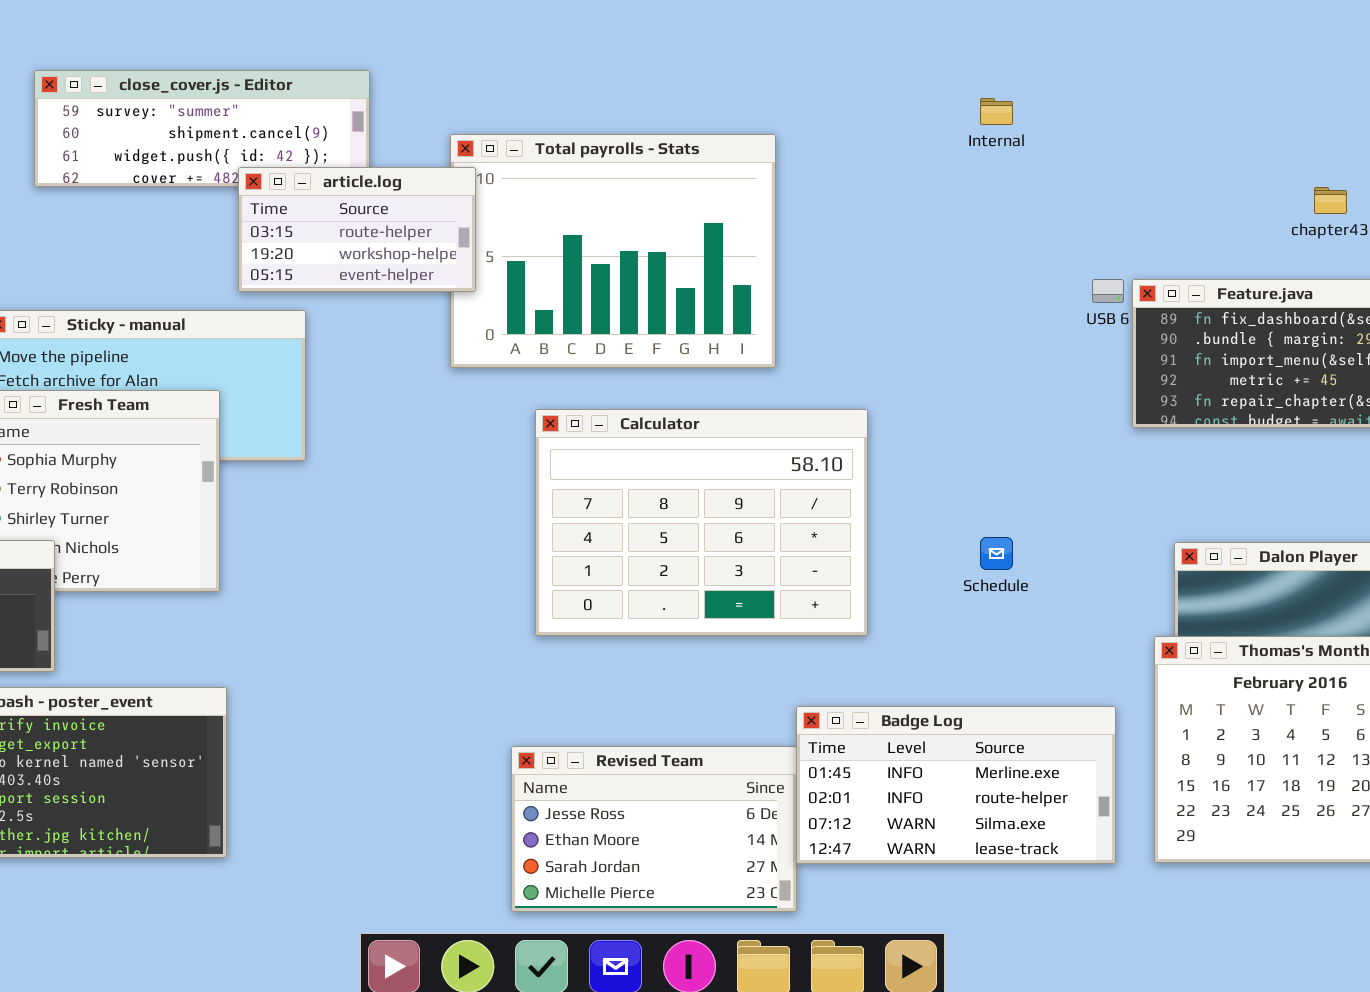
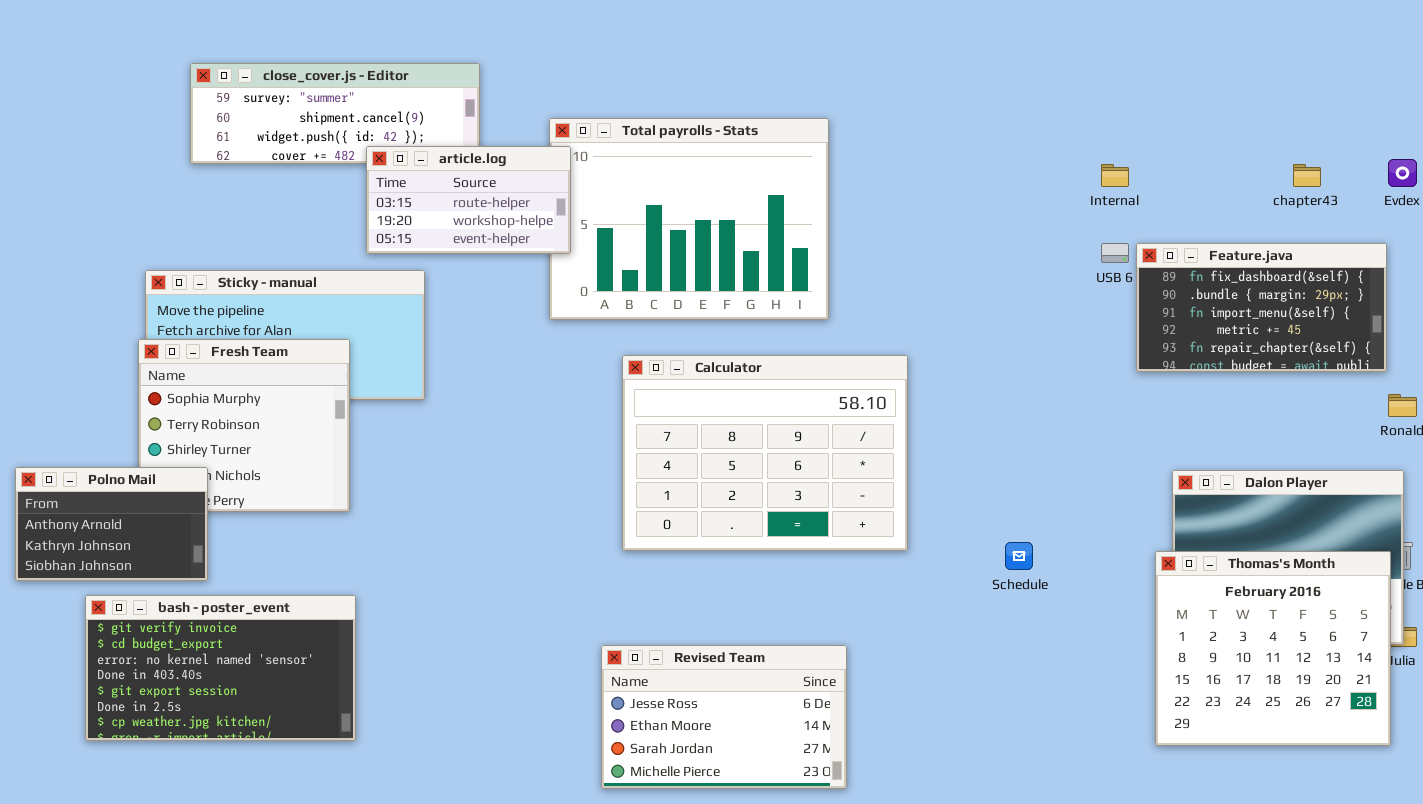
Internal: [980,98,1013,125] -> [1101,164,1129,187], moved
Schedule: [980,537,1013,570] -> [1005,542,1033,570], moved
Badge Log: [796,706,1116,864] -> none, closed

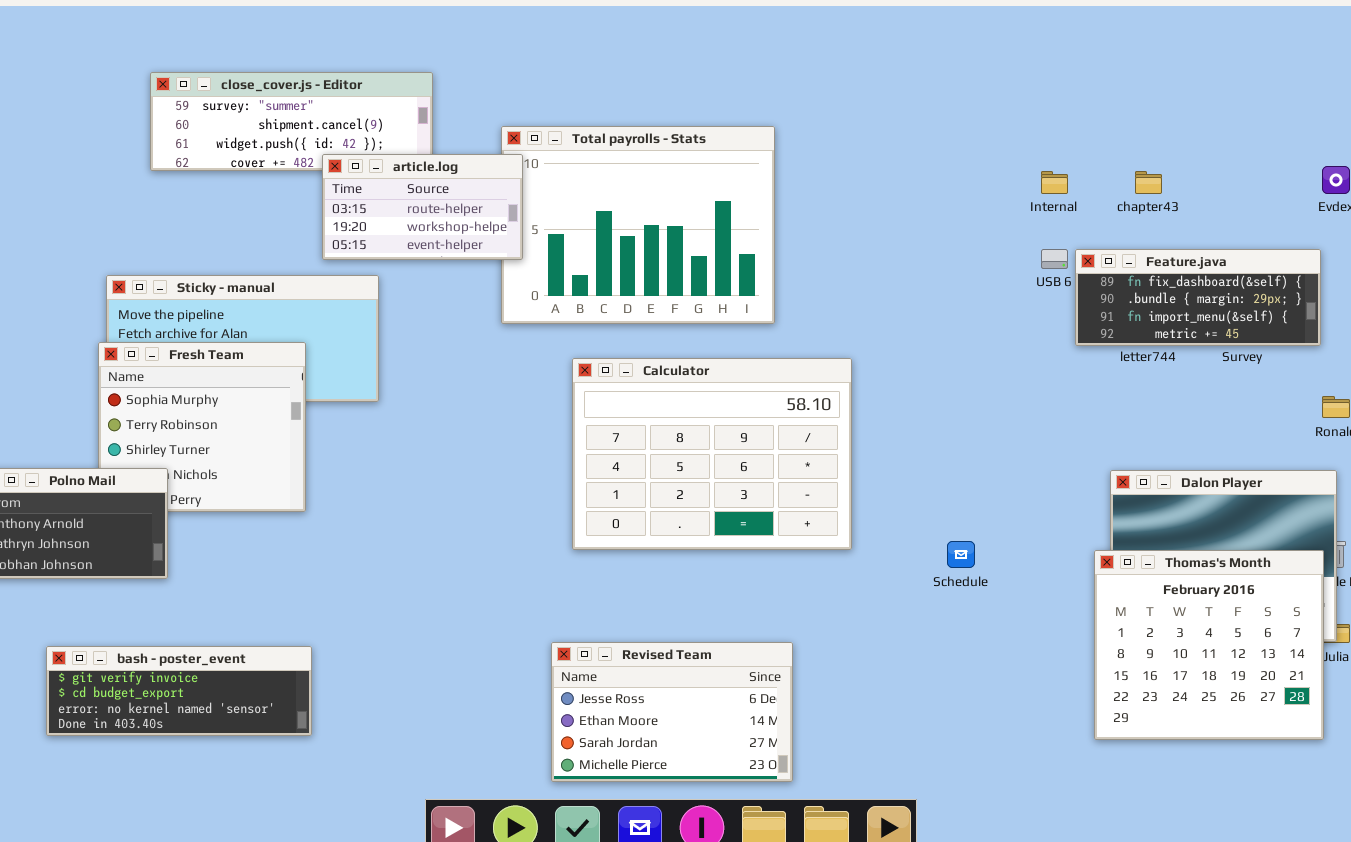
chapter43: [1293,164,1321,187] -> [1135,171,1162,194], moved
Feature.java: [1136,243,1387,372] -> [1075,249,1321,346], resized
bash - poster_event: [85,595,356,741] -> [46,646,312,736], resized

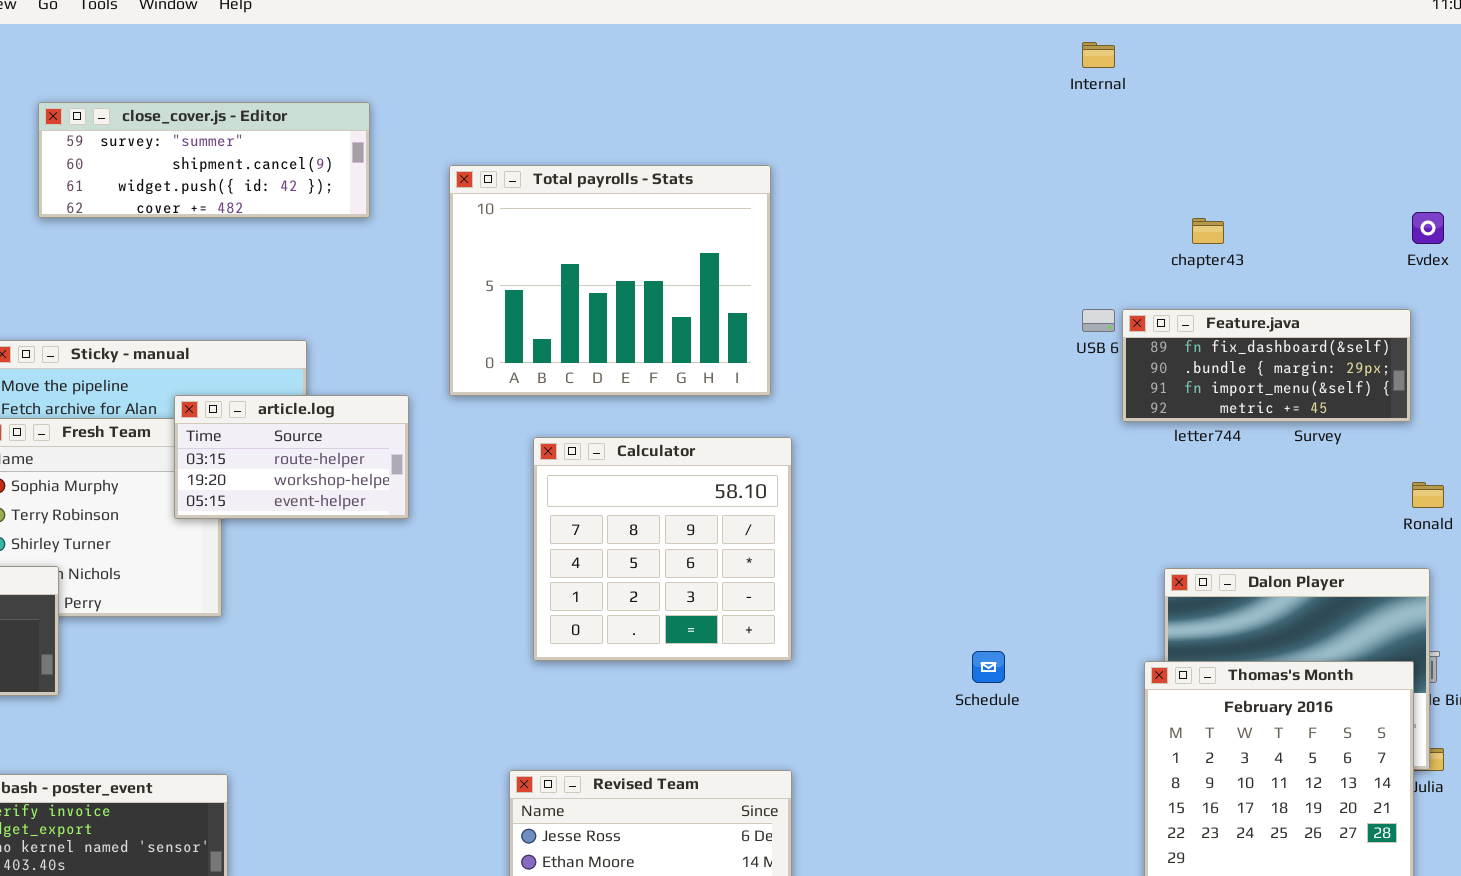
article.log: [322,154,523,260] -> [174,395,409,519], moved
Internal: [1041,171,1068,194] -> [1082,42,1115,68], moved
Calculator: [572,358,852,550] -> [533,437,792,661], resized

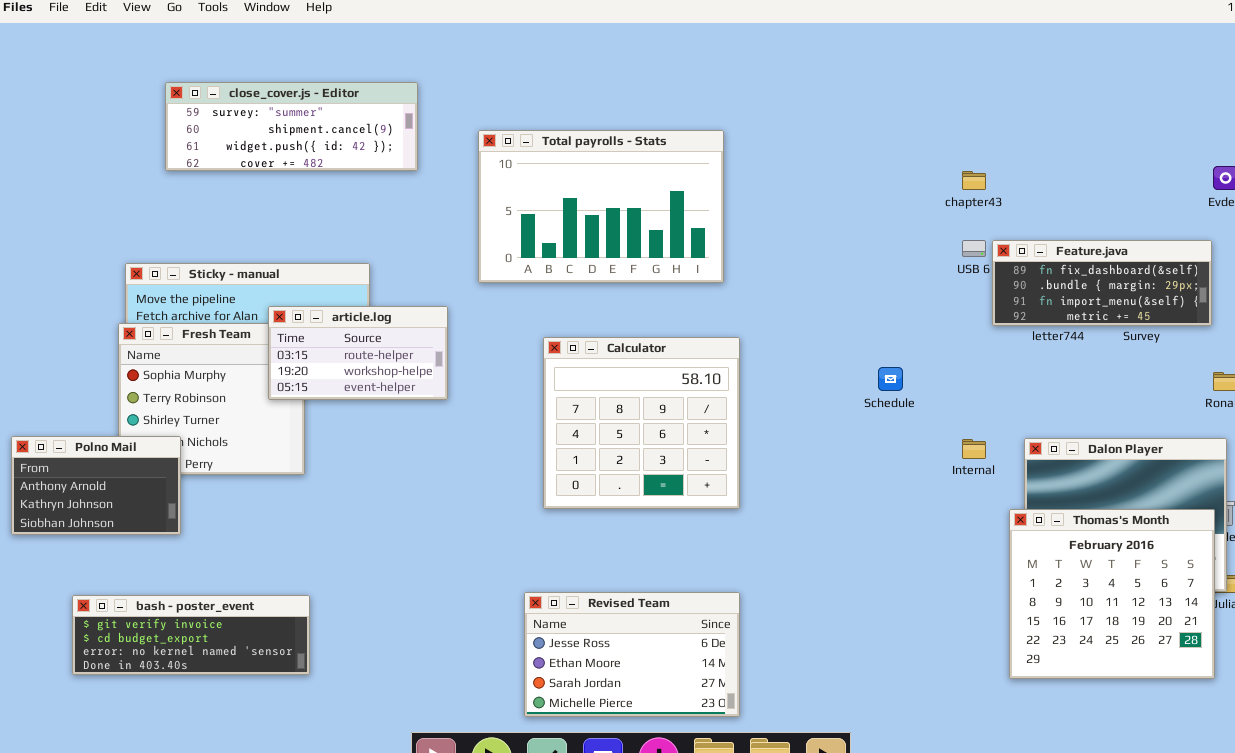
Internal: [1082,42,1115,68] -> [962,439,986,459], moved
Total payrolls - Stats: [449,165,771,396] -> [478,130,724,283], resized
chapter43: [1192,218,1224,244] -> [962,171,986,190], moved
Schedule: [972,651,1005,683] -> [878,367,903,391], moved

